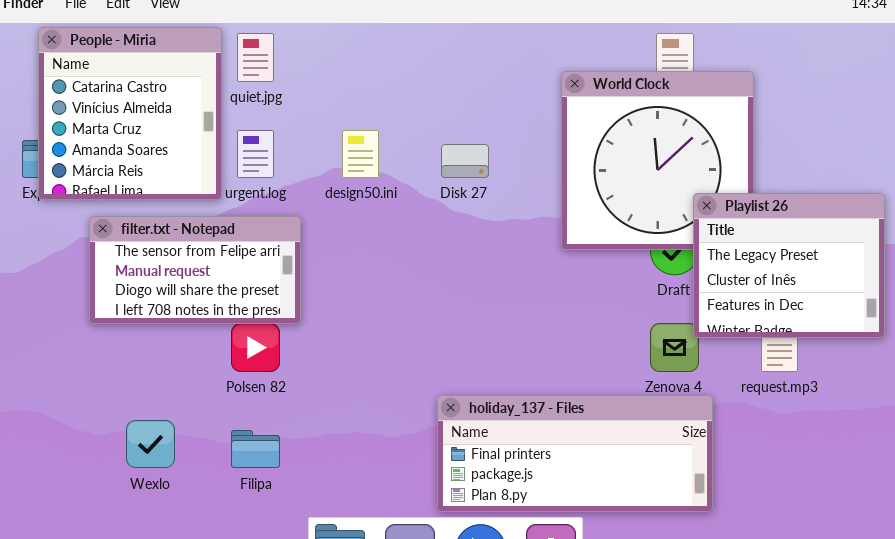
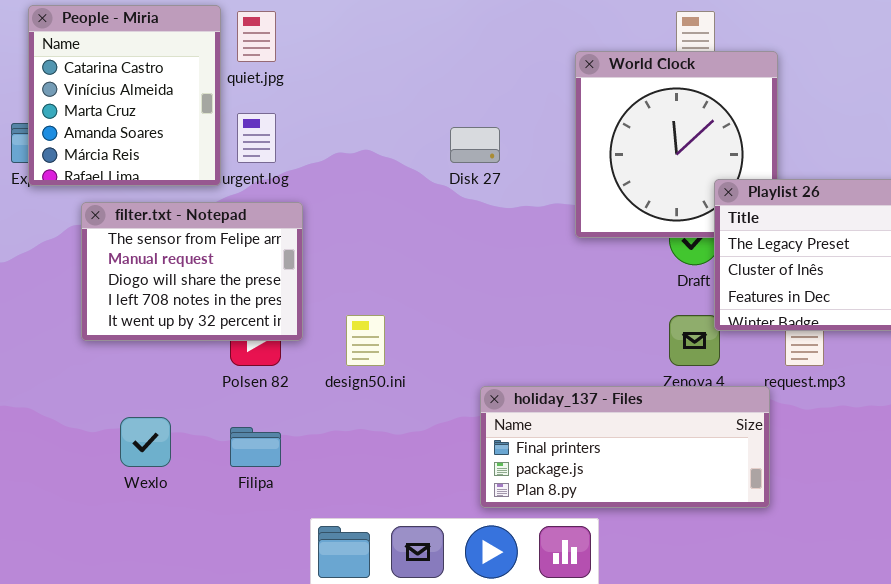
design50.ini: [342,130,379,178] -> [346,315,385,366], moved
filter.txt - Notepad: [89,216,301,324] -> [81,202,303,341], resized
holiday_137 - Files: [437,395,713,512] -> [480,386,770,508], moved

